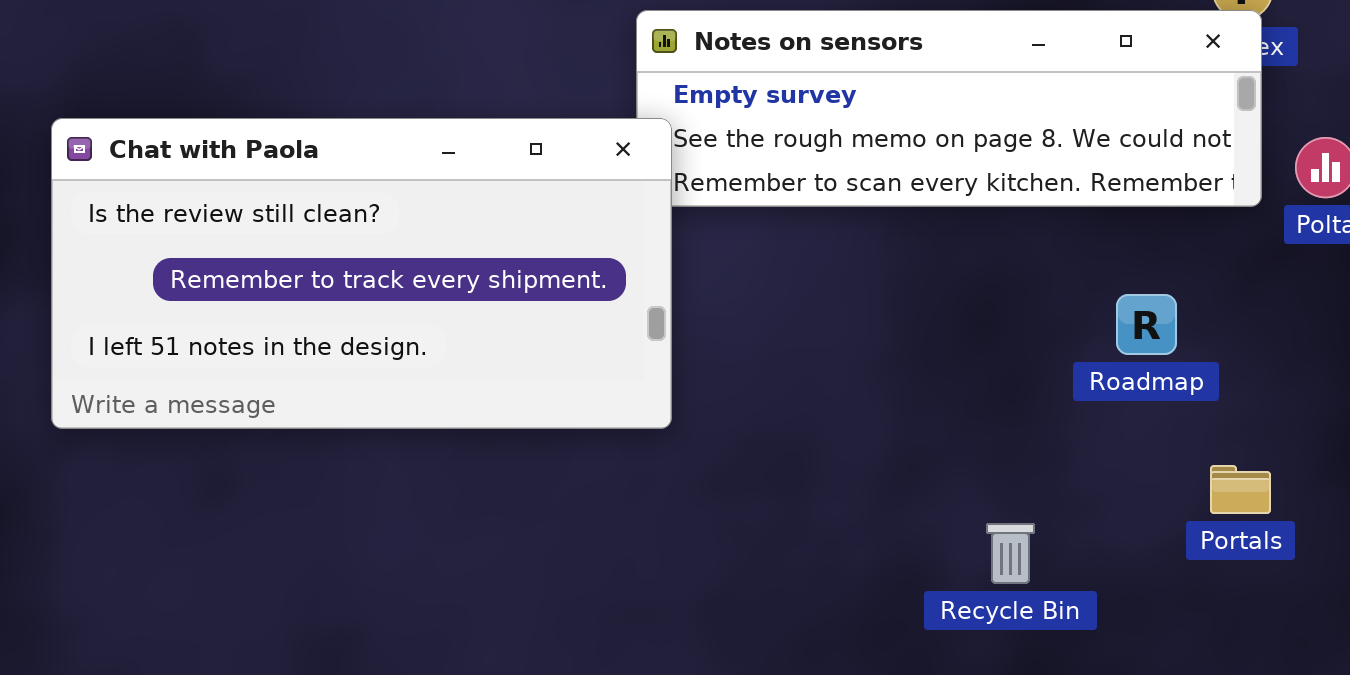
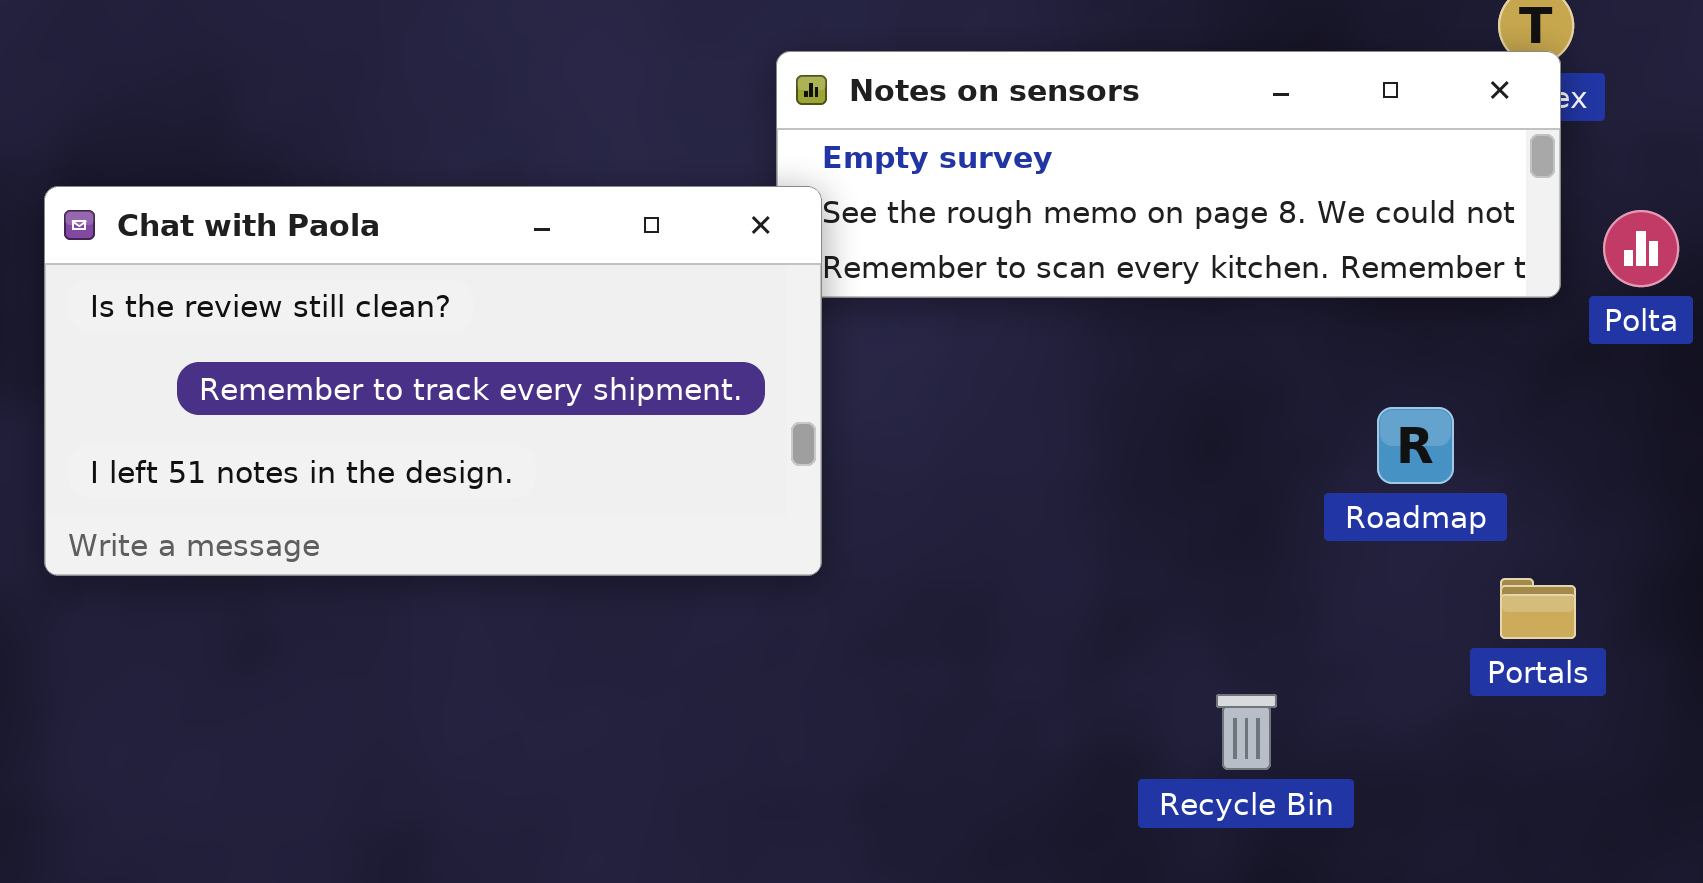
Portals: [1210,465,1271,514] -> [1500,578,1576,639], moved

